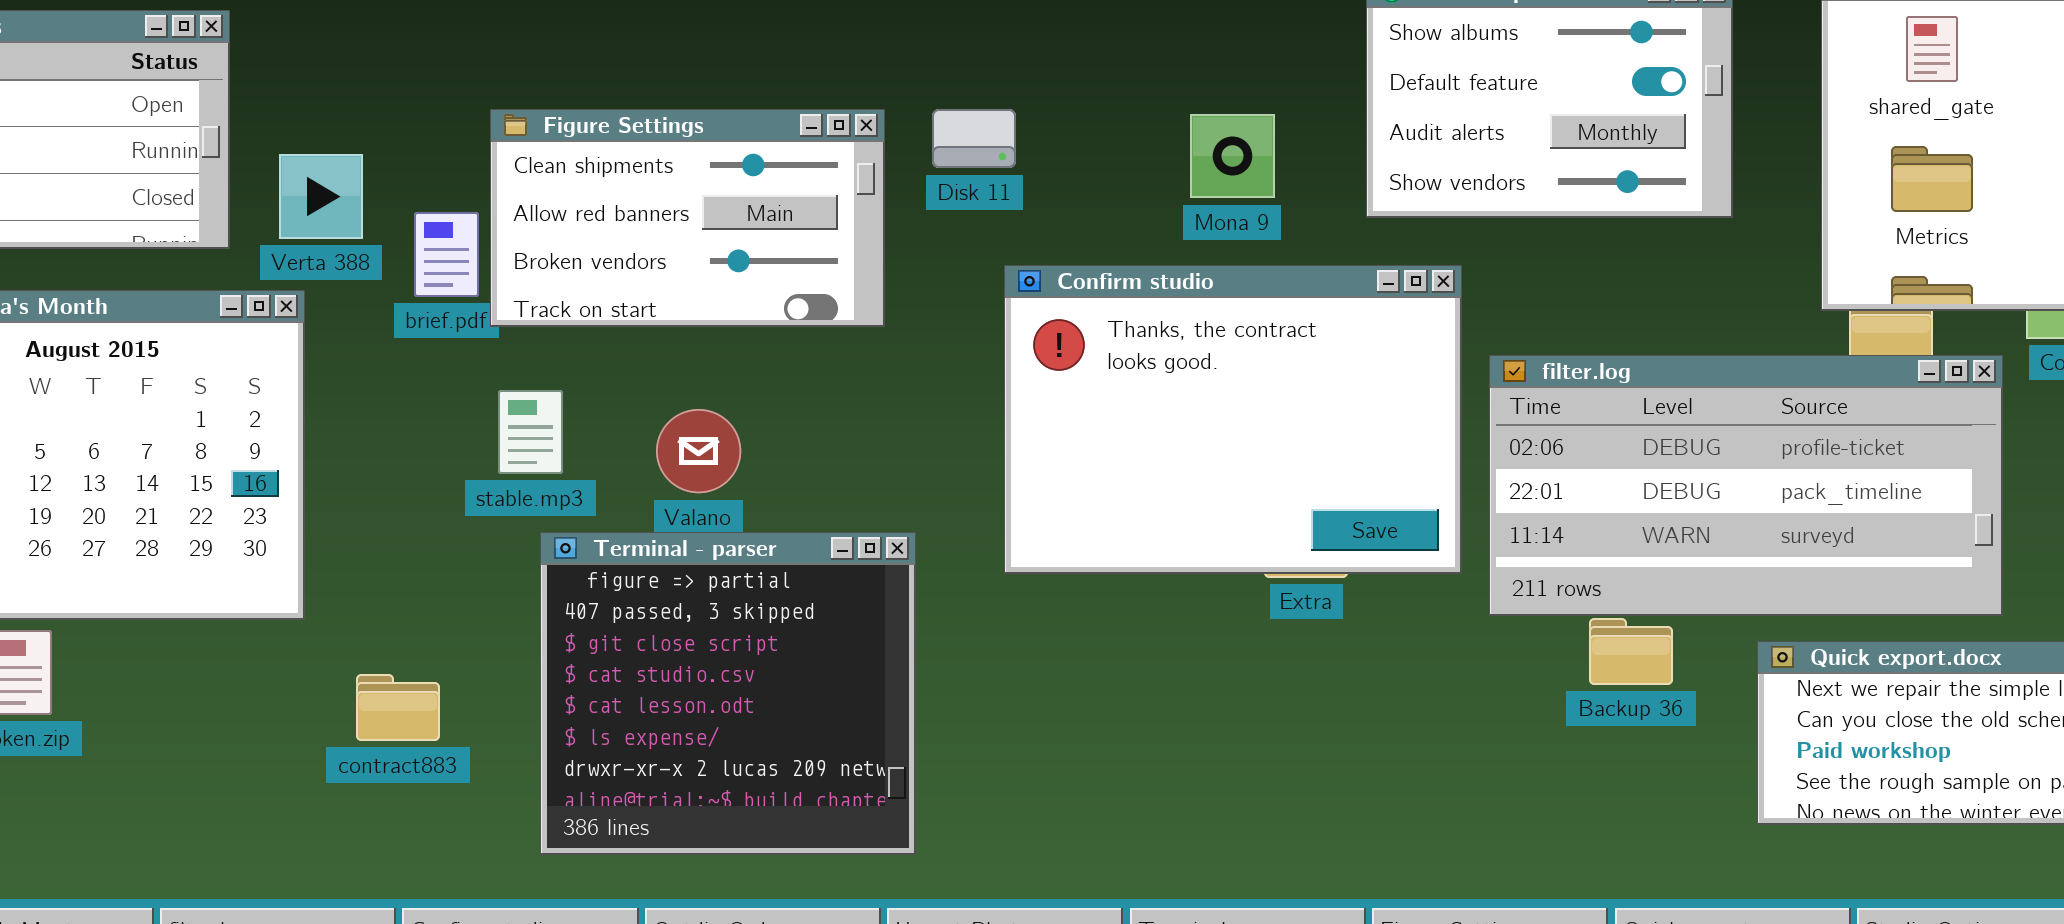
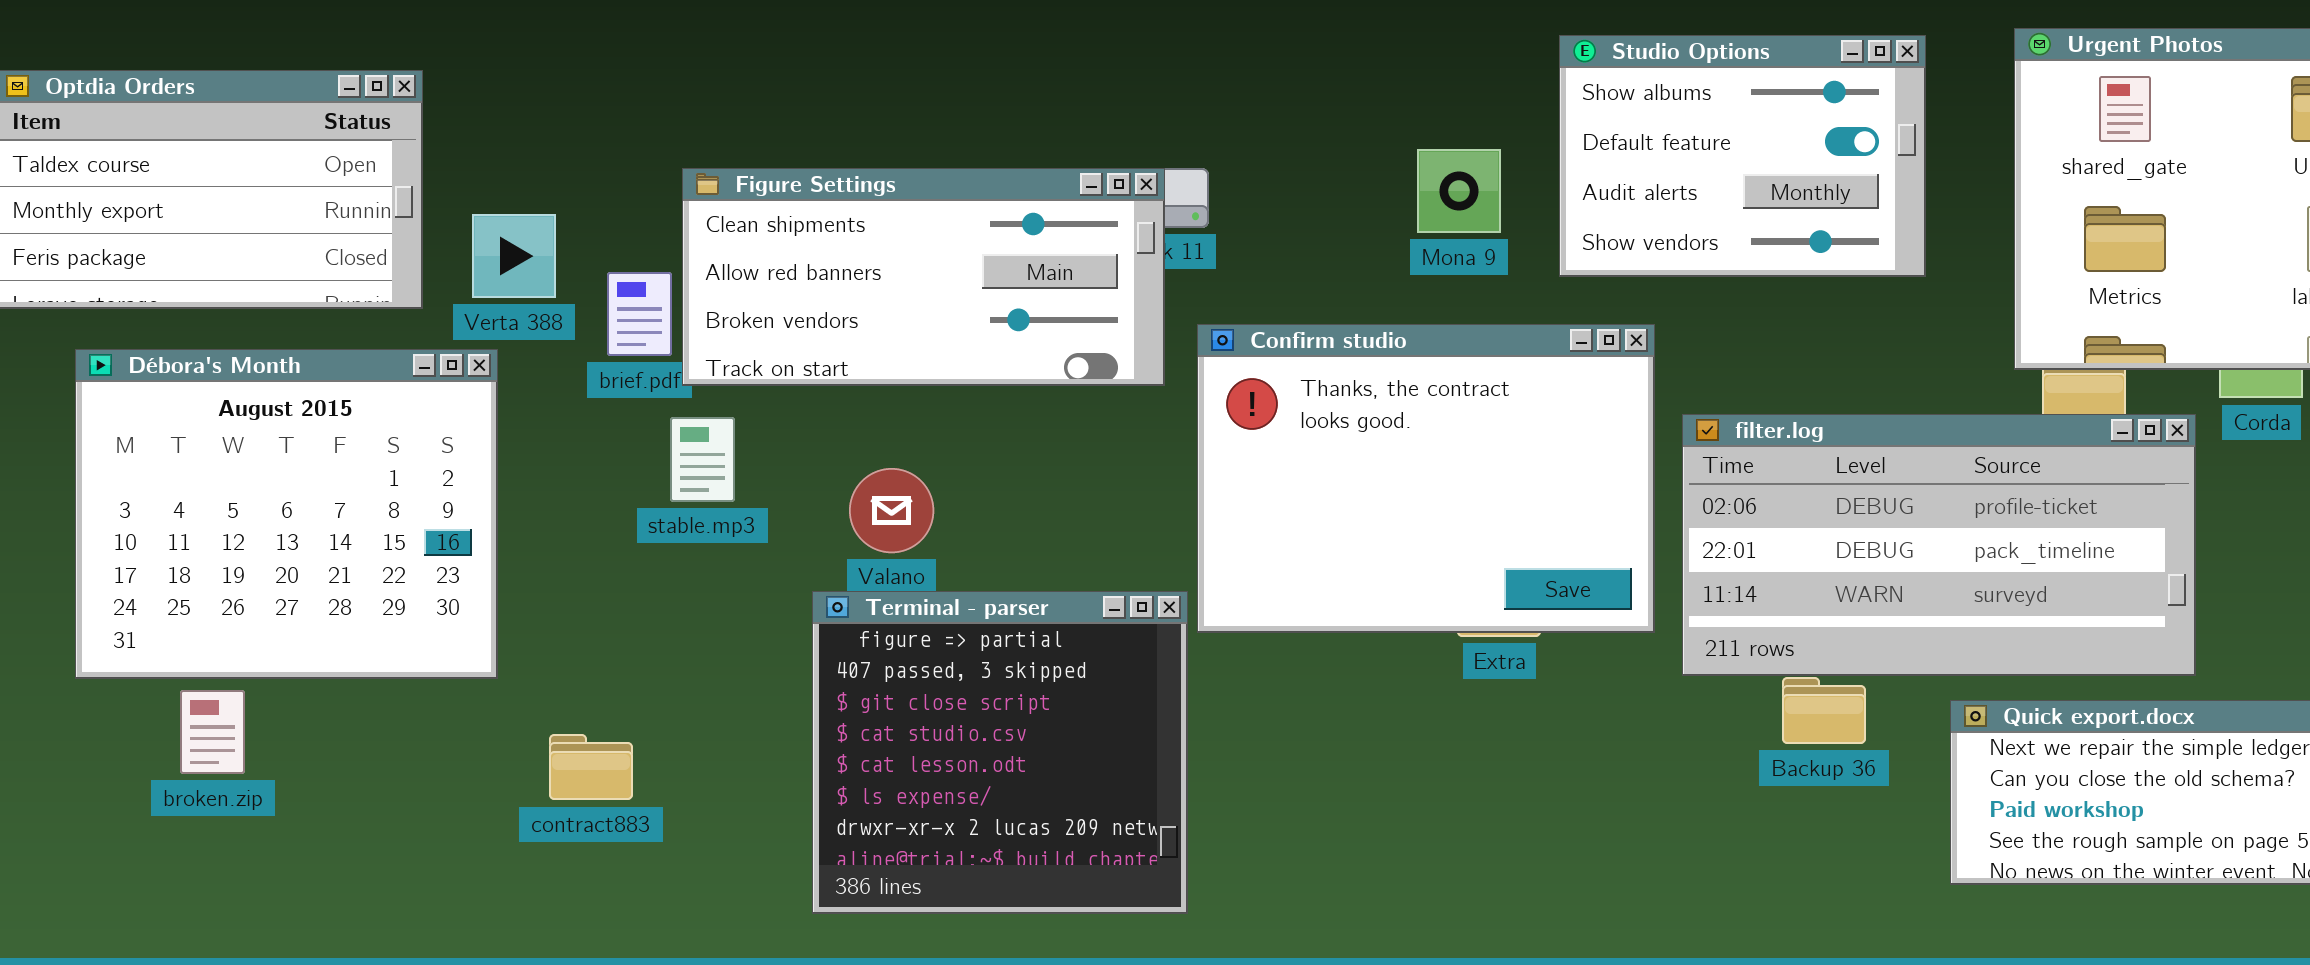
Figure Settings: [490,109,885,327] -> [682,168,1165,386], resized
Mona 9: [1190,114,1275,198] -> [1417,149,1501,233], moved
stable.mp3: [498,390,563,474] -> [670,417,735,502], moved
Terminal - parser: [540,532,916,855] -> [812,591,1188,914], moved

